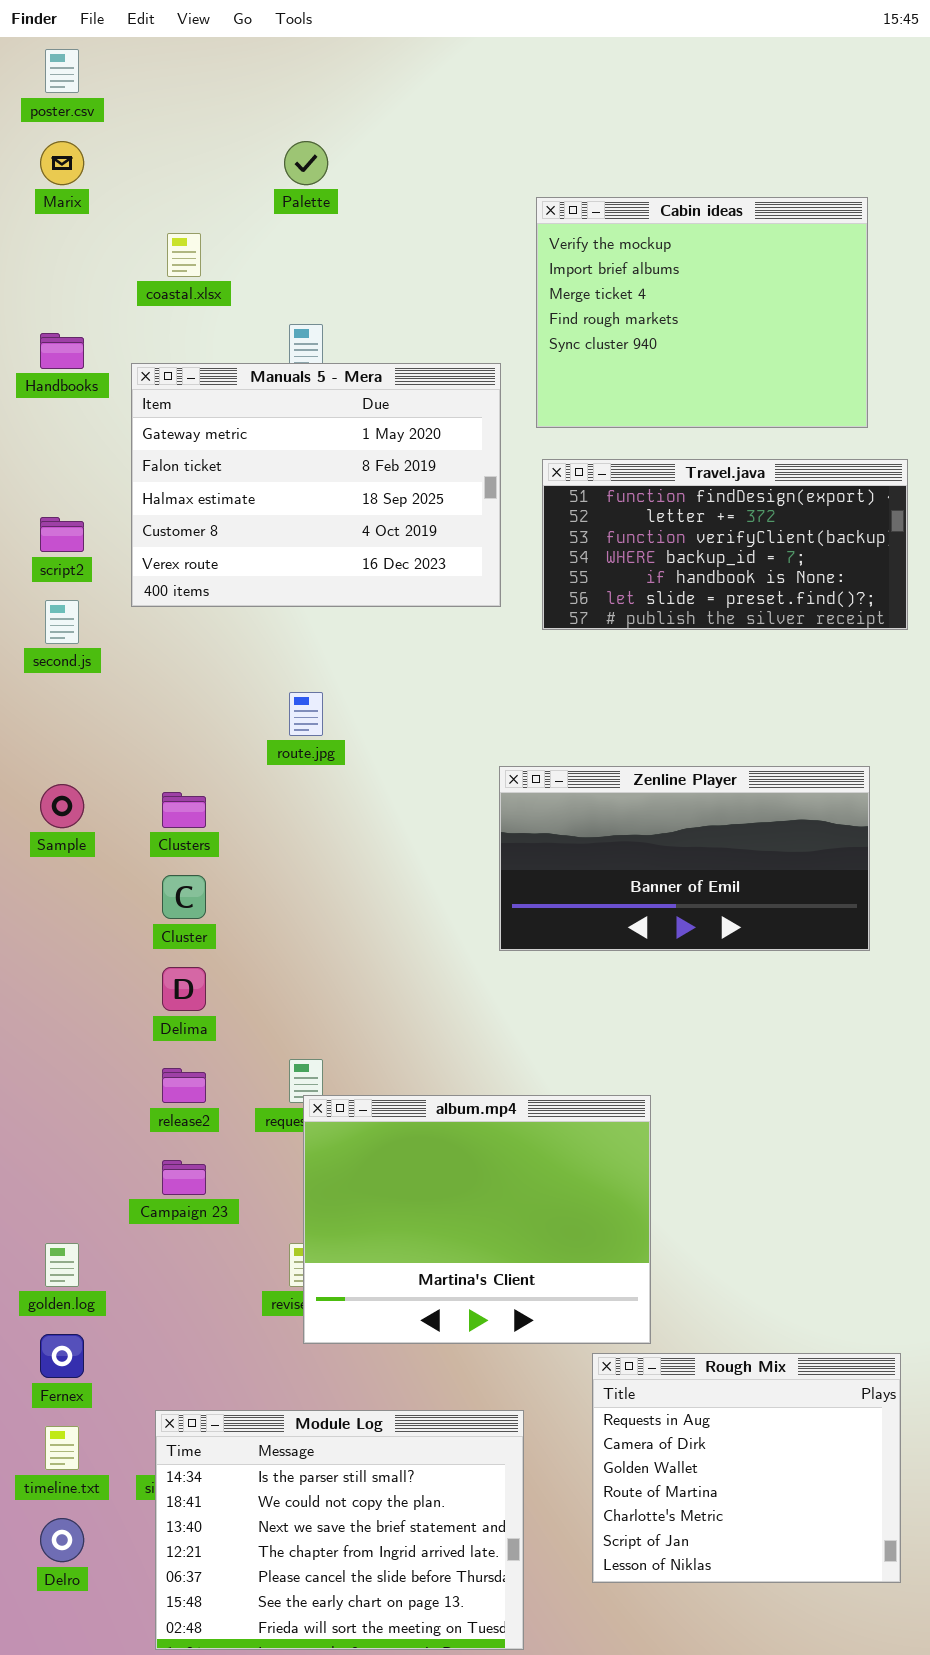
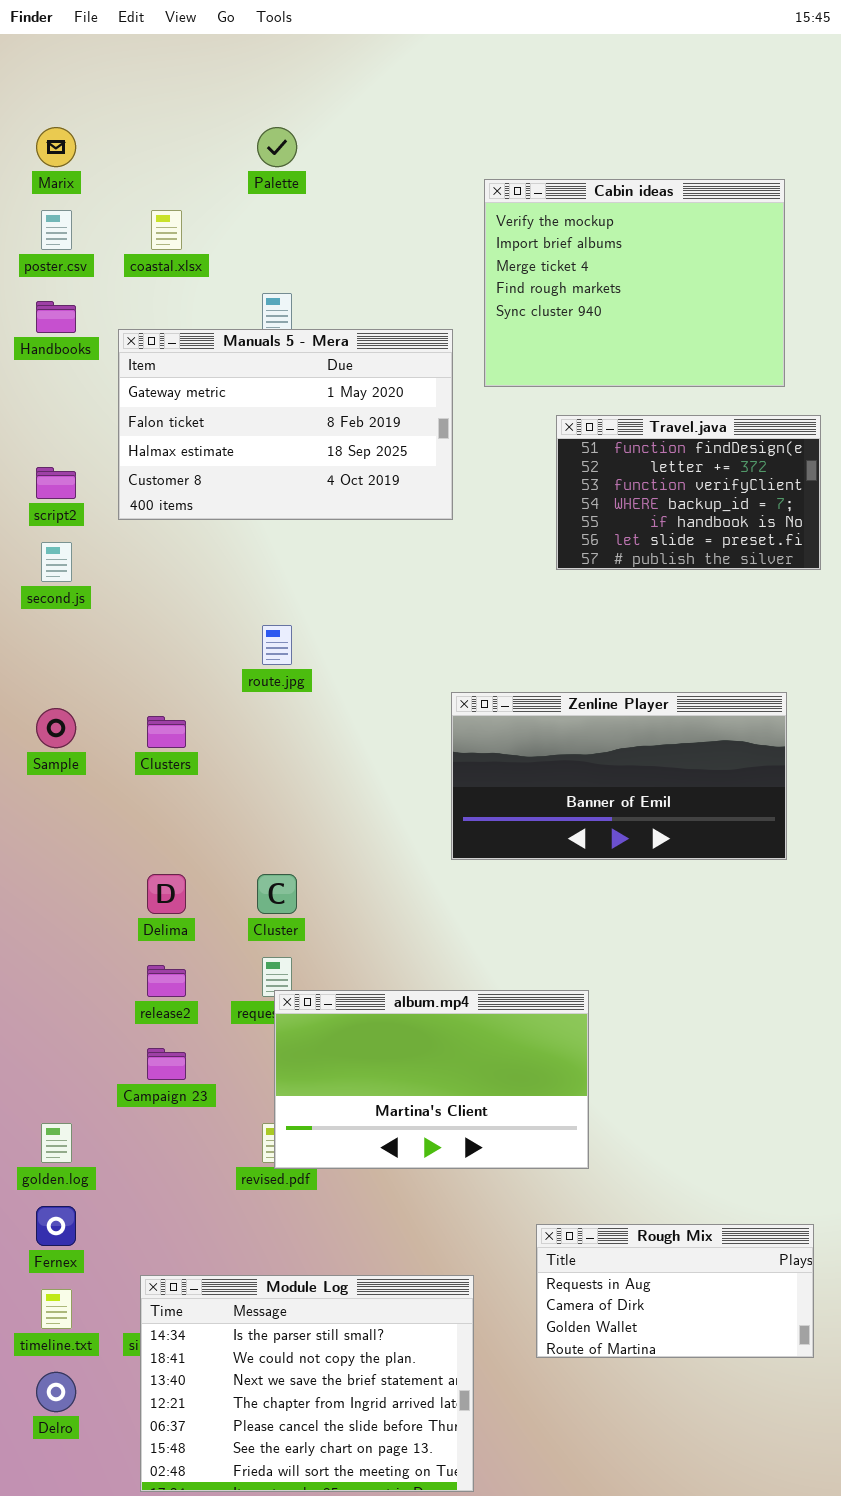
poster.csv: [45,49,79,93] -> [41,210,72,250], moved
Manuals 5 - Mera: [131,363,501,607] -> [118,329,453,520], resized
Travel.java: [542,459,908,630] -> [556,415,821,570], resized
Cluster: [162,875,206,919] -> [257,874,297,914], moved
album.mp4: [303,1095,651,1344] -> [274,990,589,1169], resized
Rough Mix: [592,1353,901,1583] -> [536,1224,814,1358], resized

